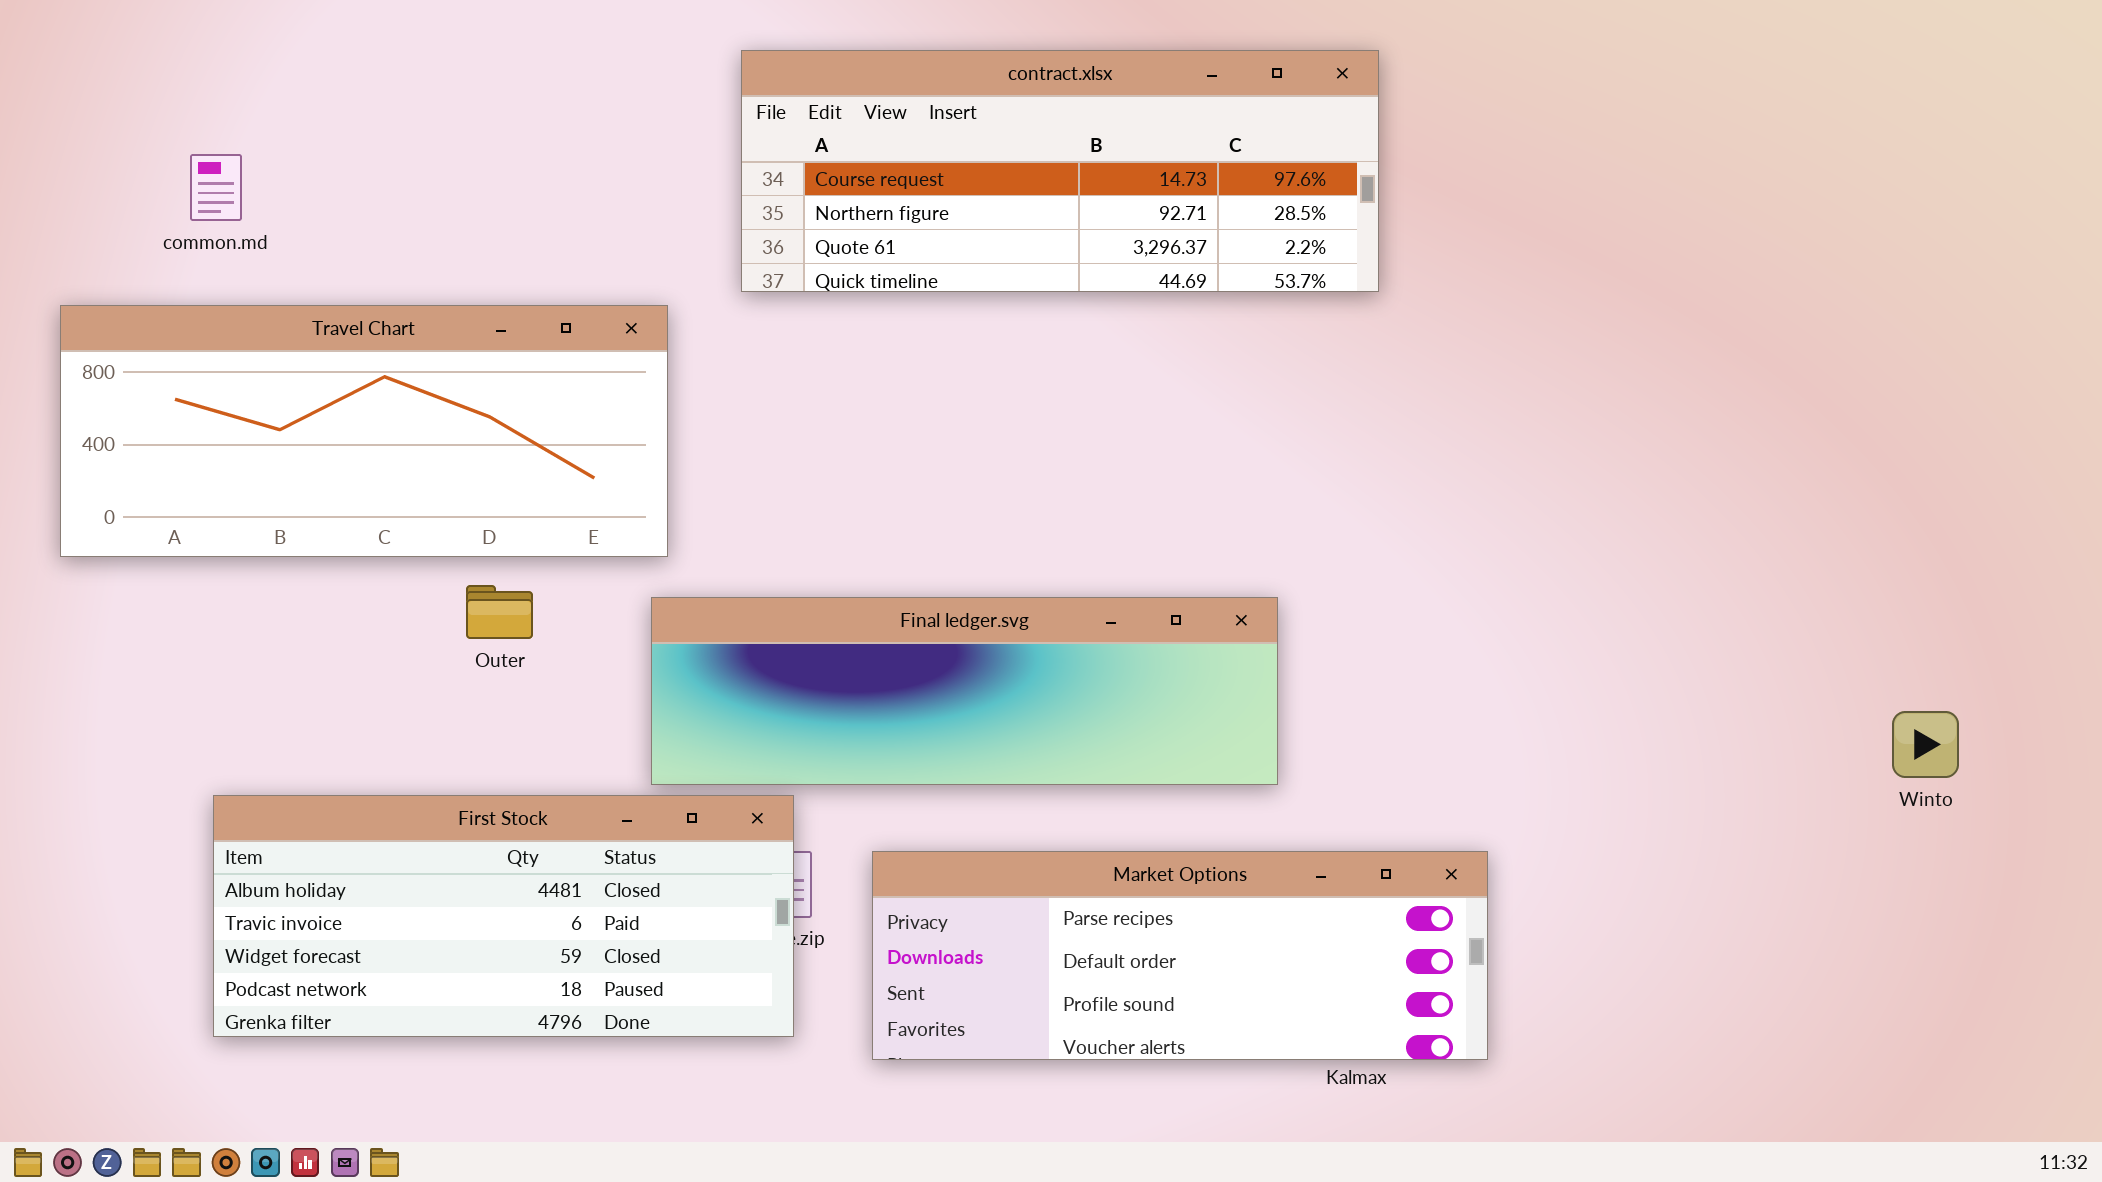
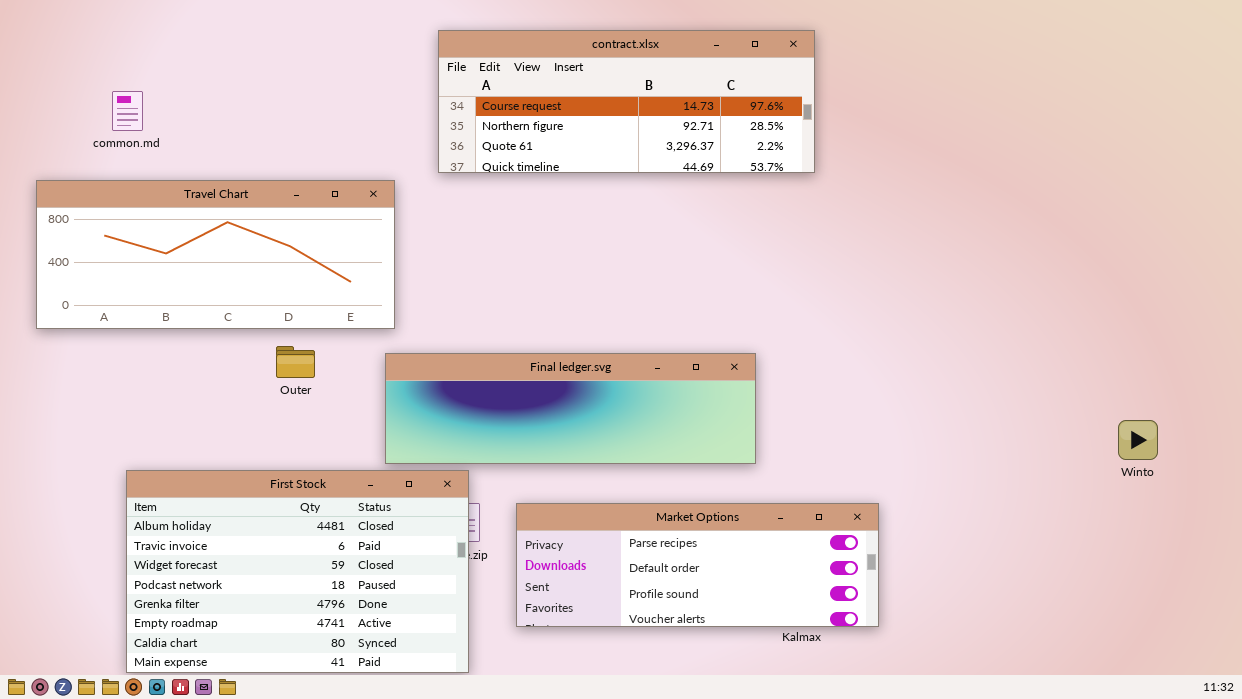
First Stock: [213,795,794,1037] -> [126,470,469,673], resized

